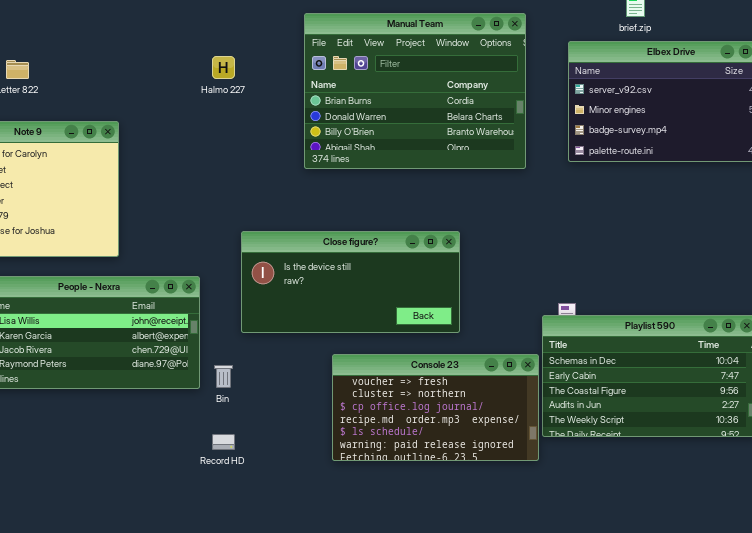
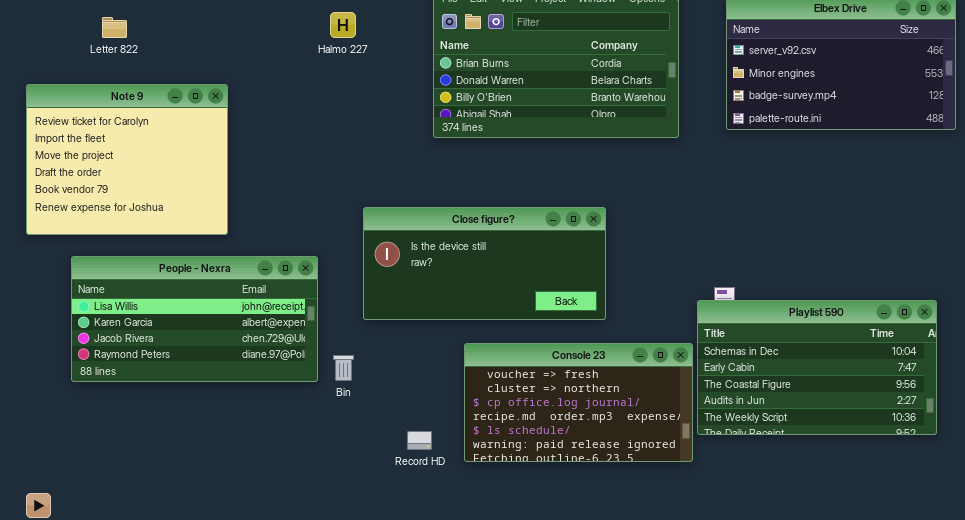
Record HD: [212,434,235,450] -> [407,431,432,450], moved

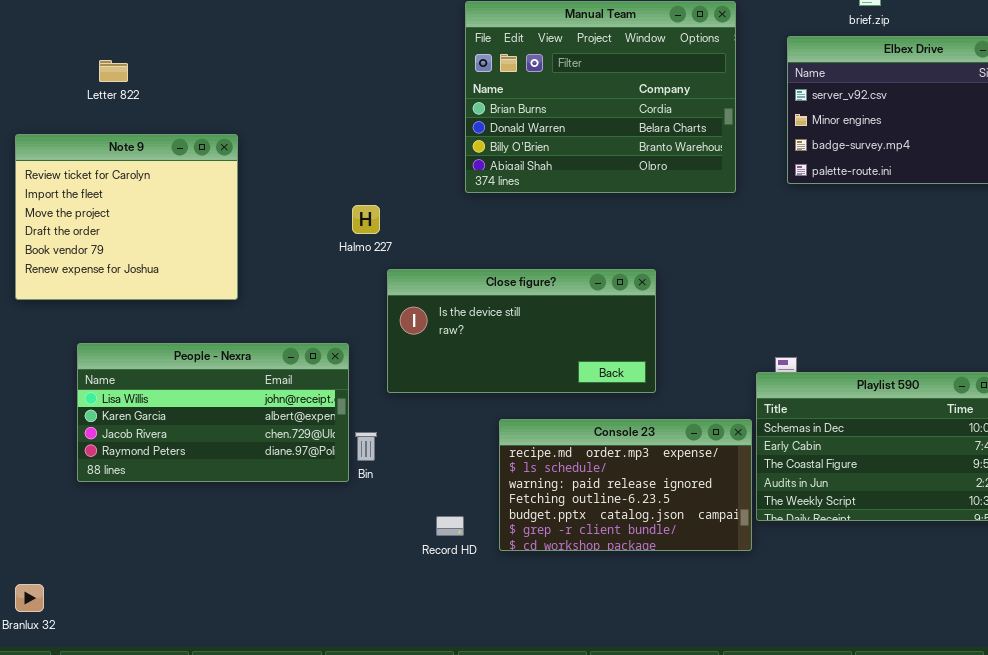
Halmo 227: [330,12,356,38] -> [352,205,380,234], moved
People - Nexra: [71,256,318,382] -> [77,343,349,482], moved
Console 23: [464,343,693,462] -> [499,419,752,551], scrolled down 3 rows

